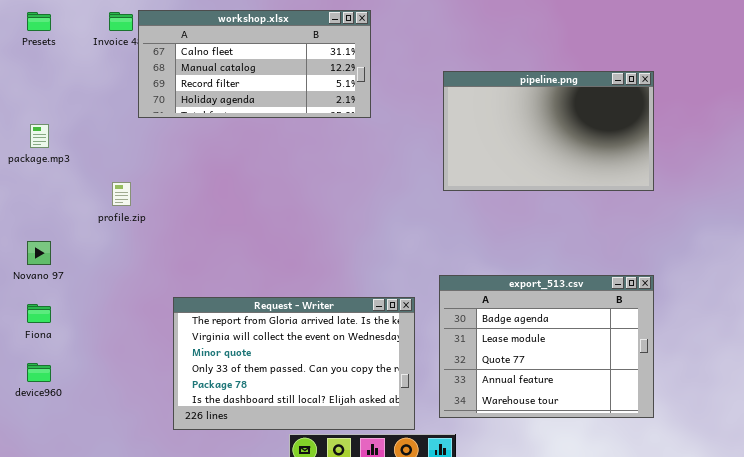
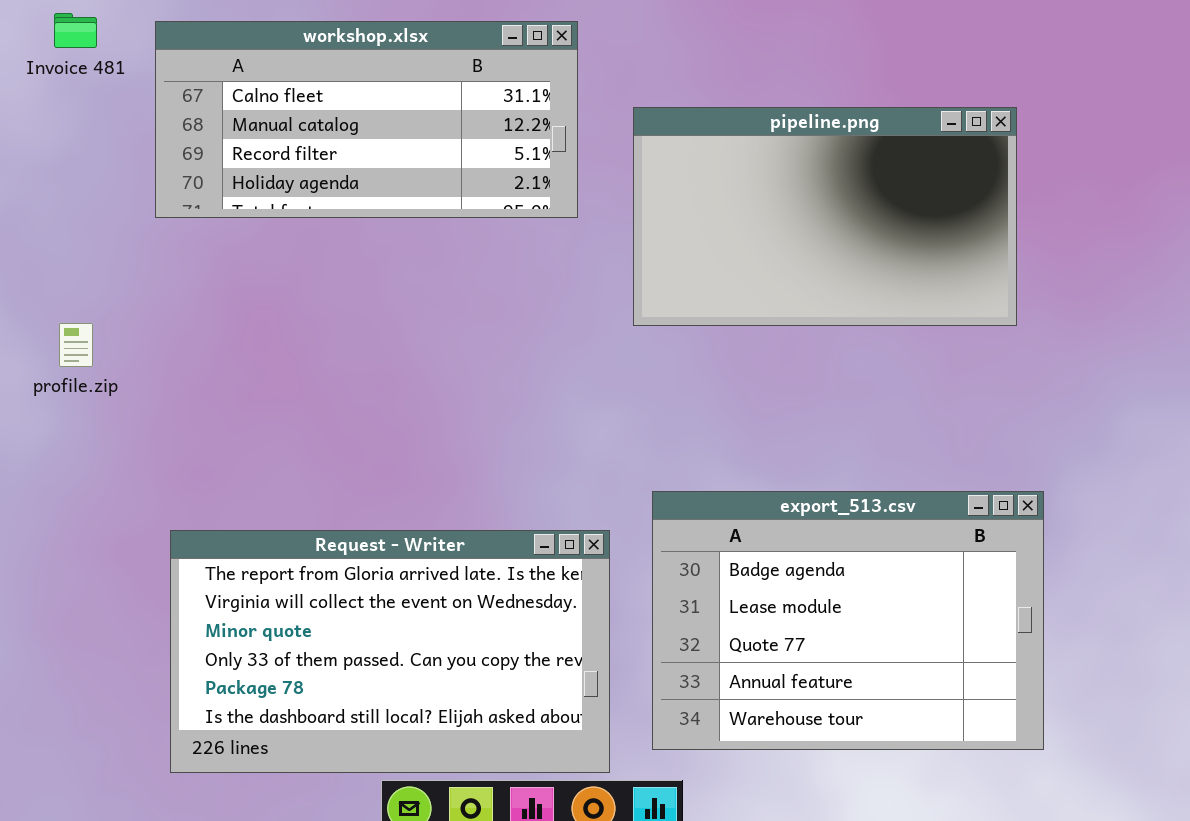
workshop.xlsx: [138,10,371,118] -> [155,21,578,218], moved
pipeline.png: [443,71,654,191] -> [633,107,1017,326], moved

